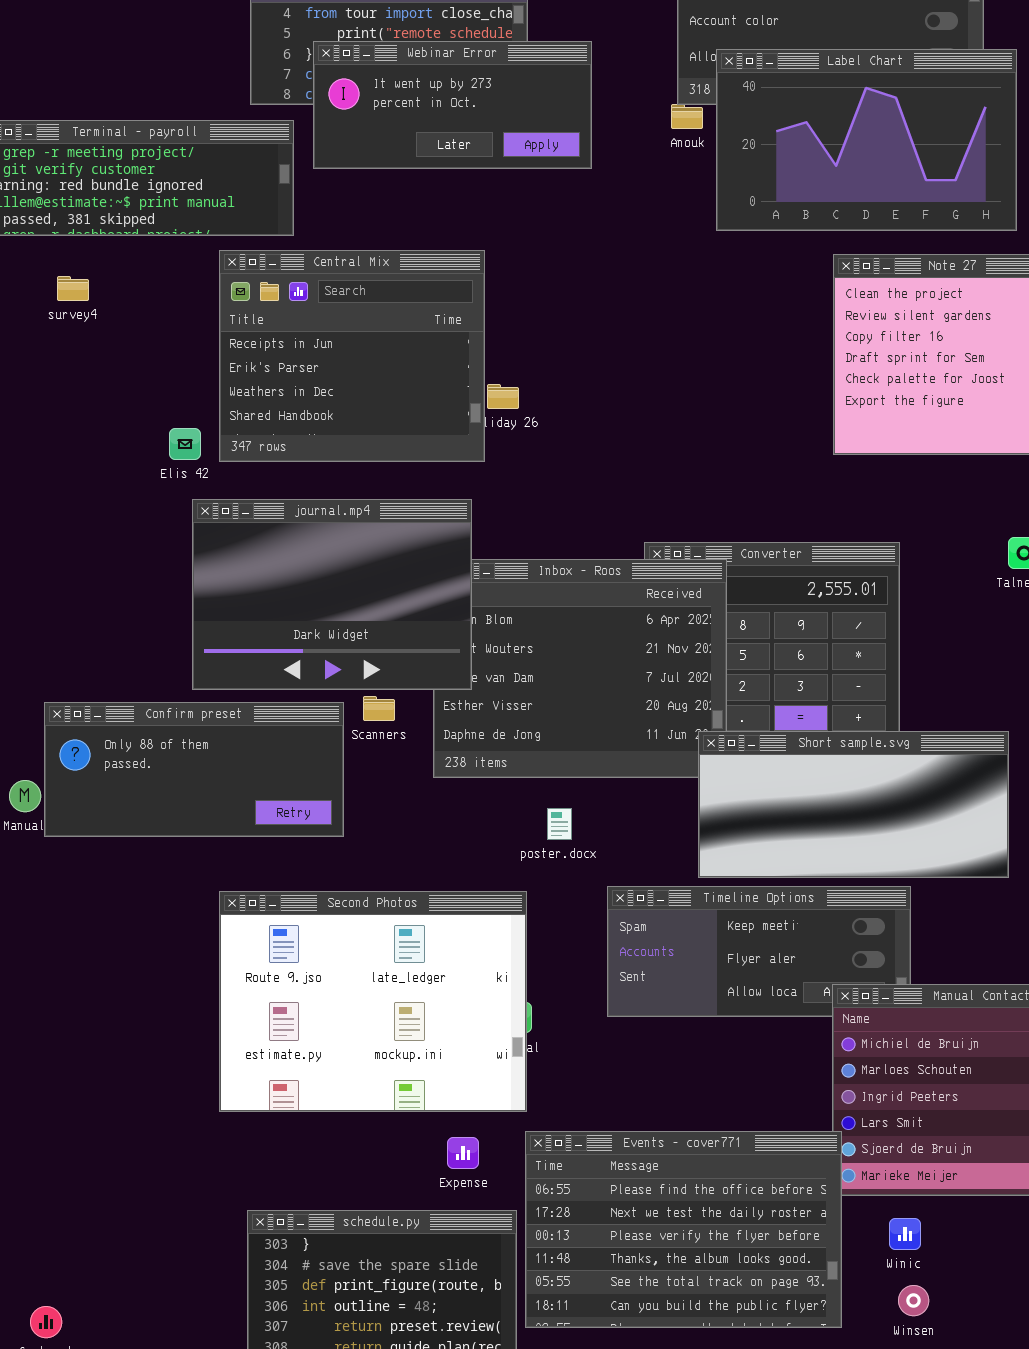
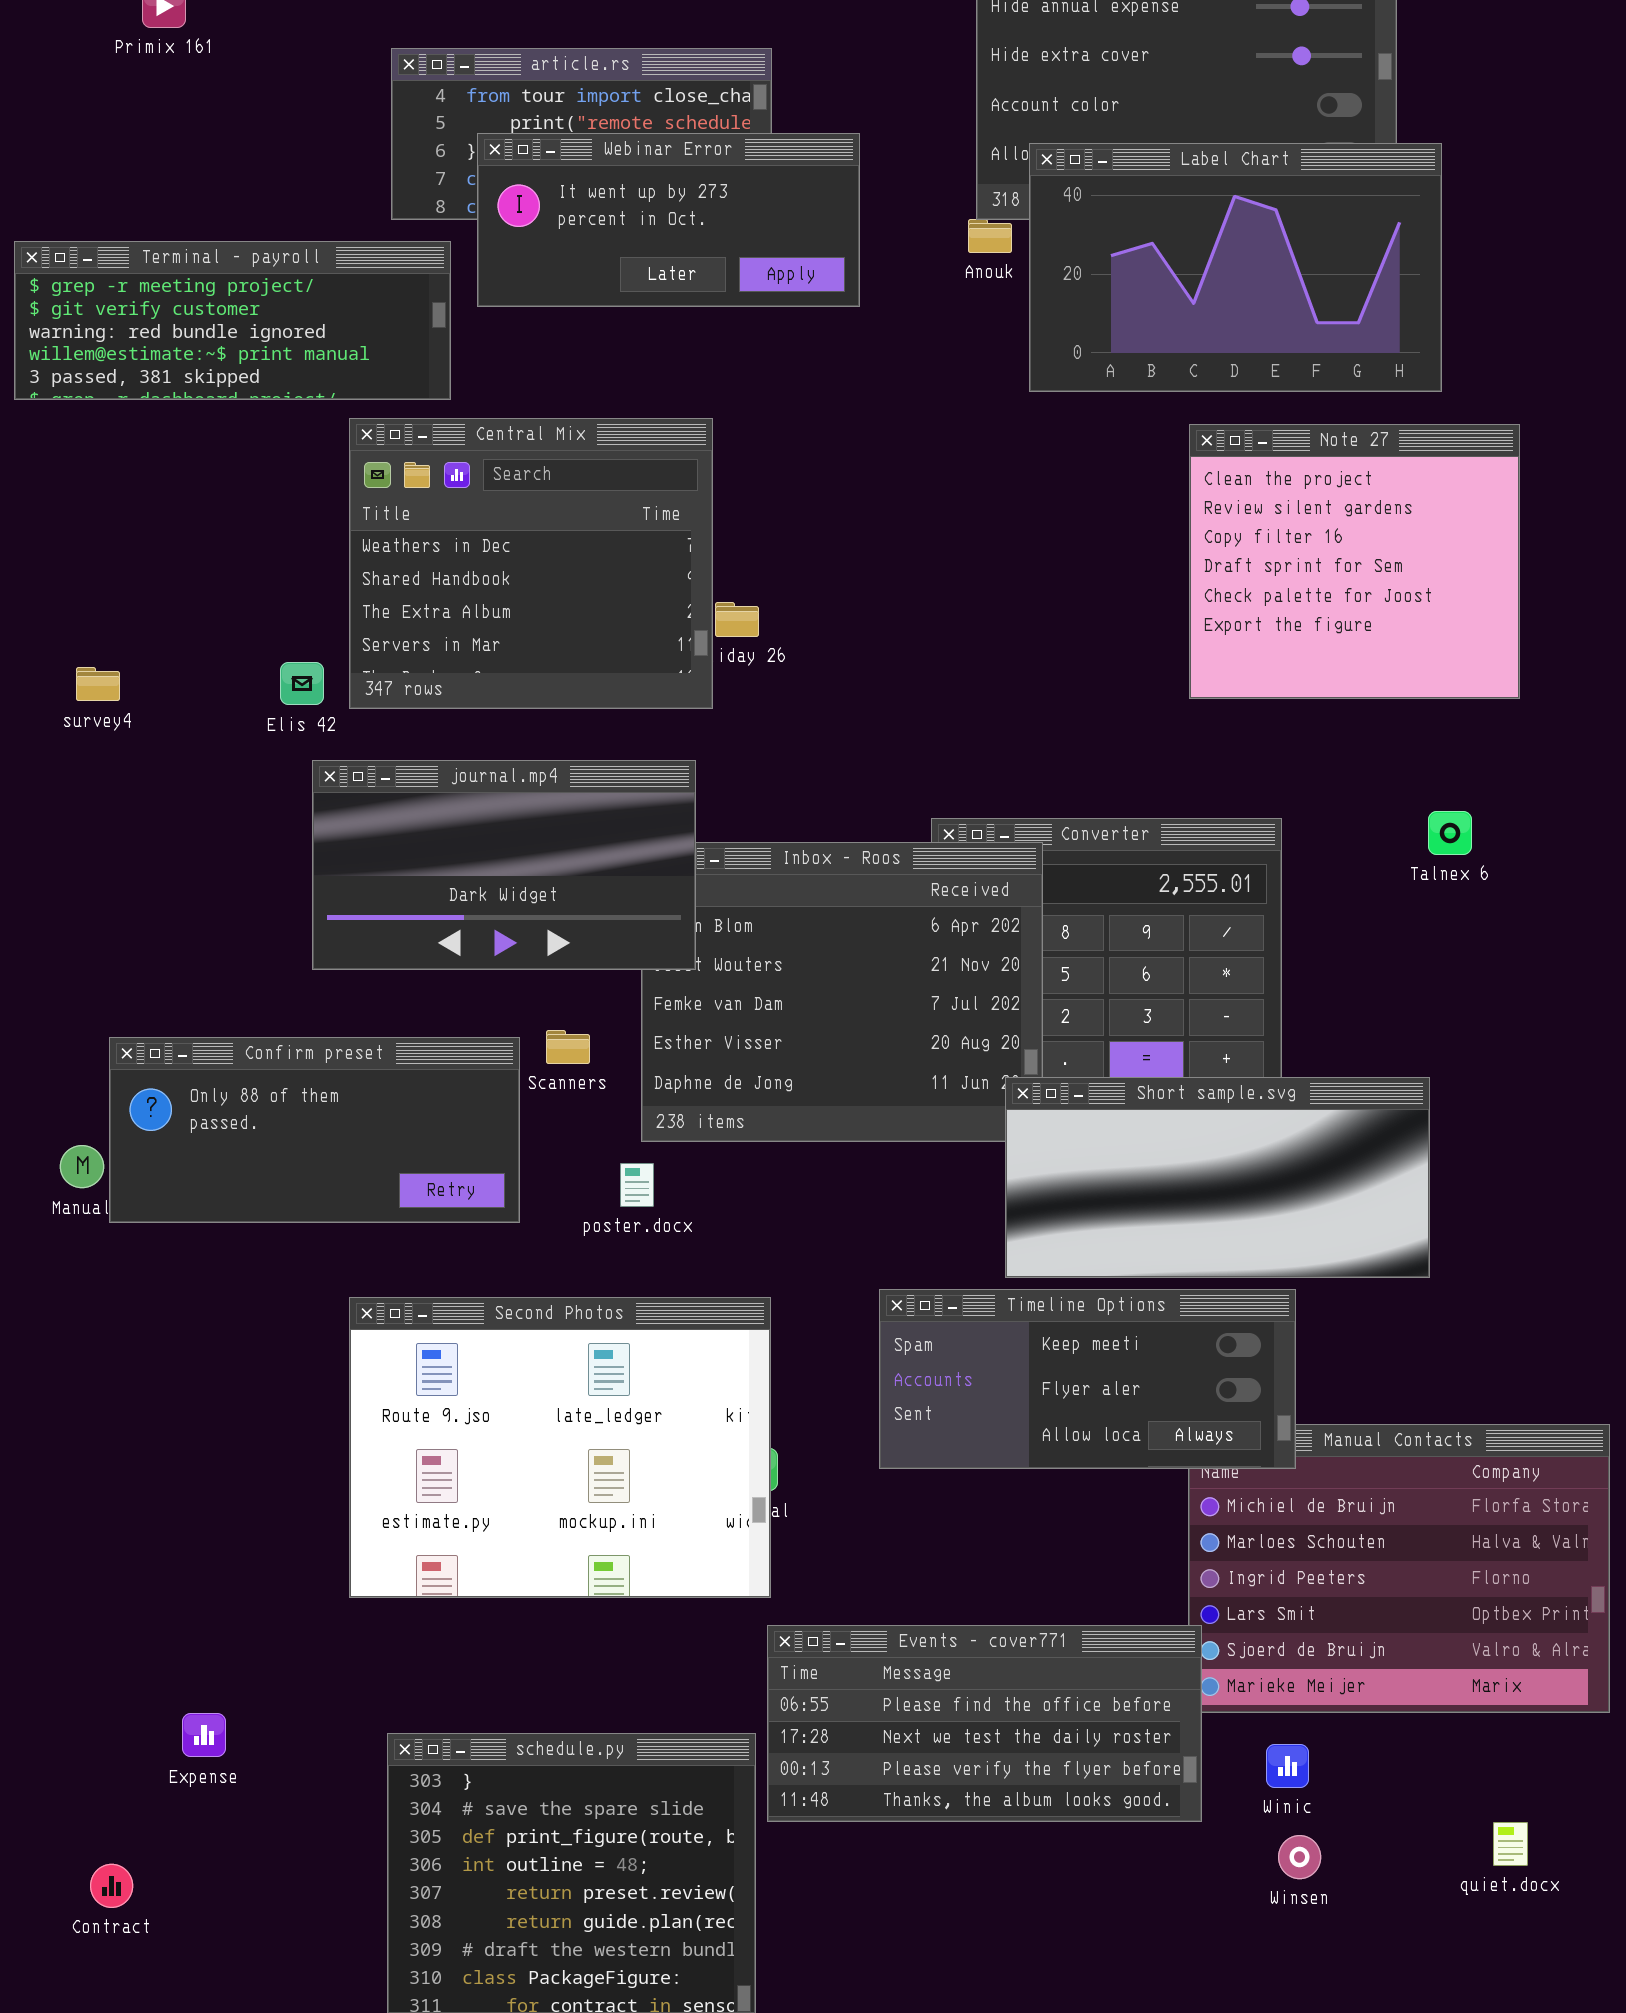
Central Mix: [219,250,485,462] -> [349,418,713,709], scrolled down 2 rows
survey4: [57,276,89,301] -> [76,667,120,701], moved
journal.mp4: [192,499,472,690] -> [312,760,696,970], resized
poster.docx: [547,808,572,840] -> [620,1163,654,1207], moved
Timeline Options: [607,886,911,1017] -> [879,1289,1296,1469], raised
Events - cover771: [525,1131,842,1328] -> [767,1625,1202,1822], resized
Expense: [447,1137,479,1169] -> [182,1713,226,1757], moved

